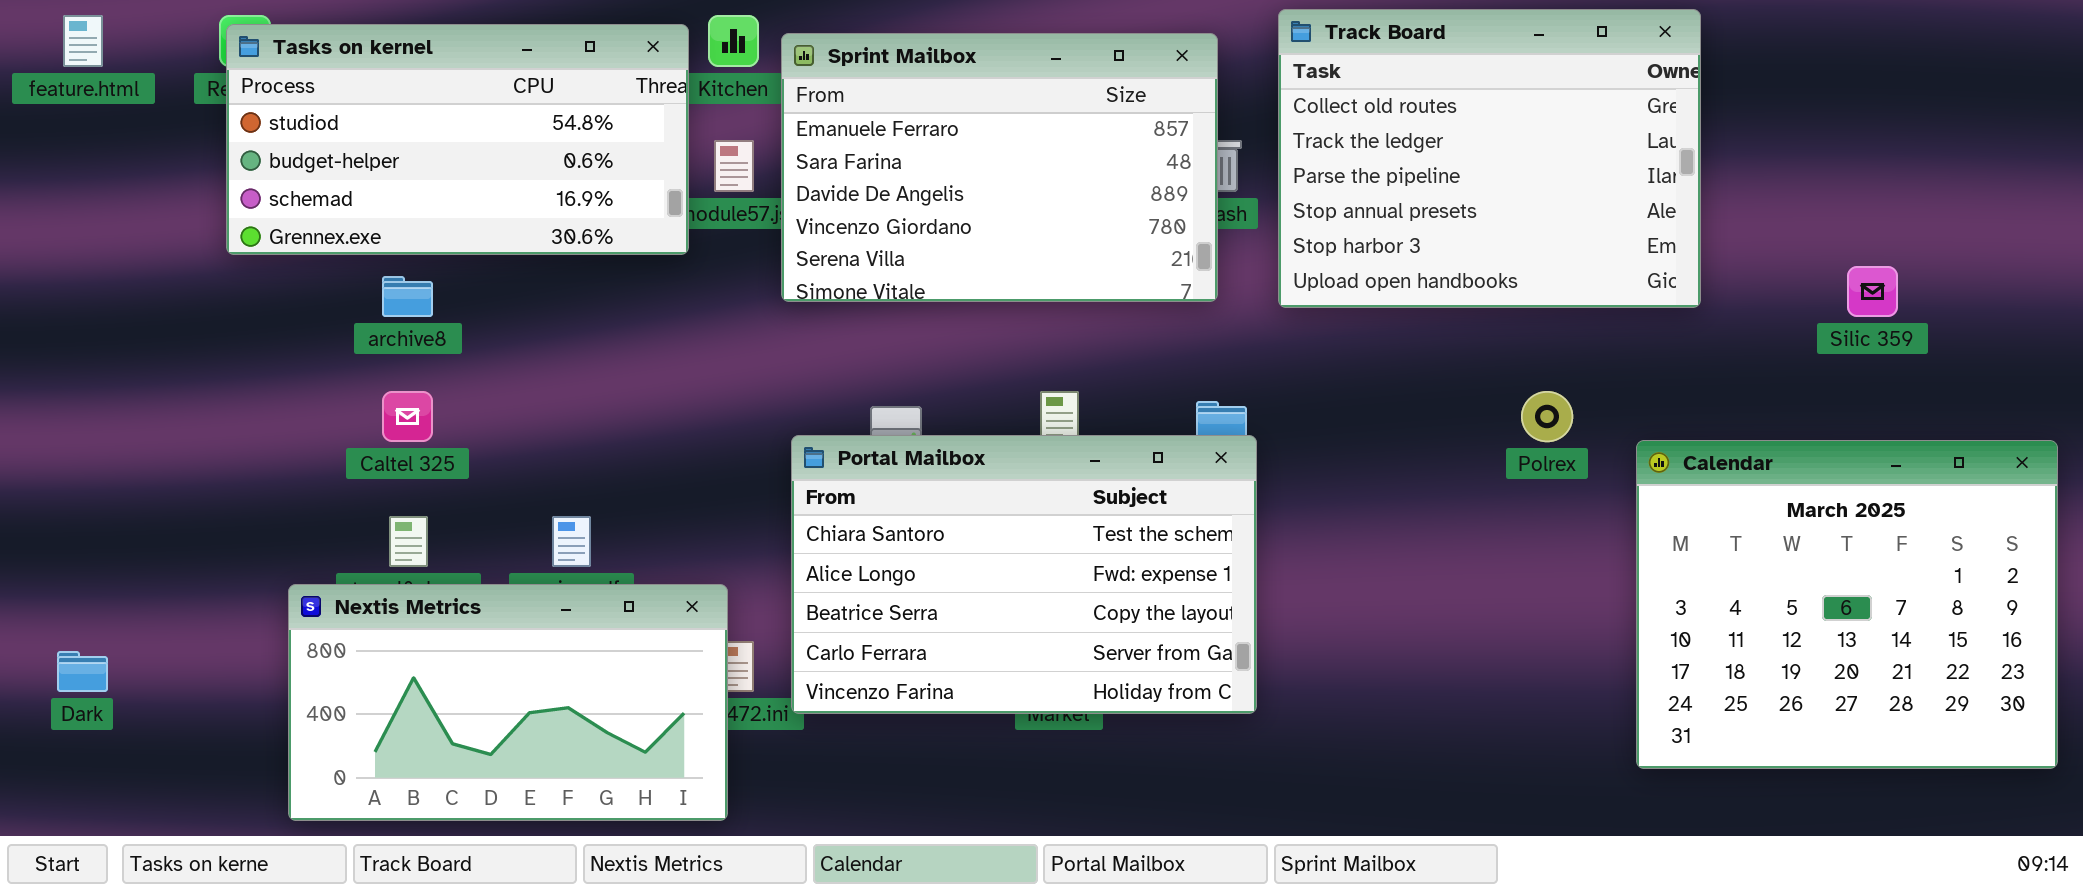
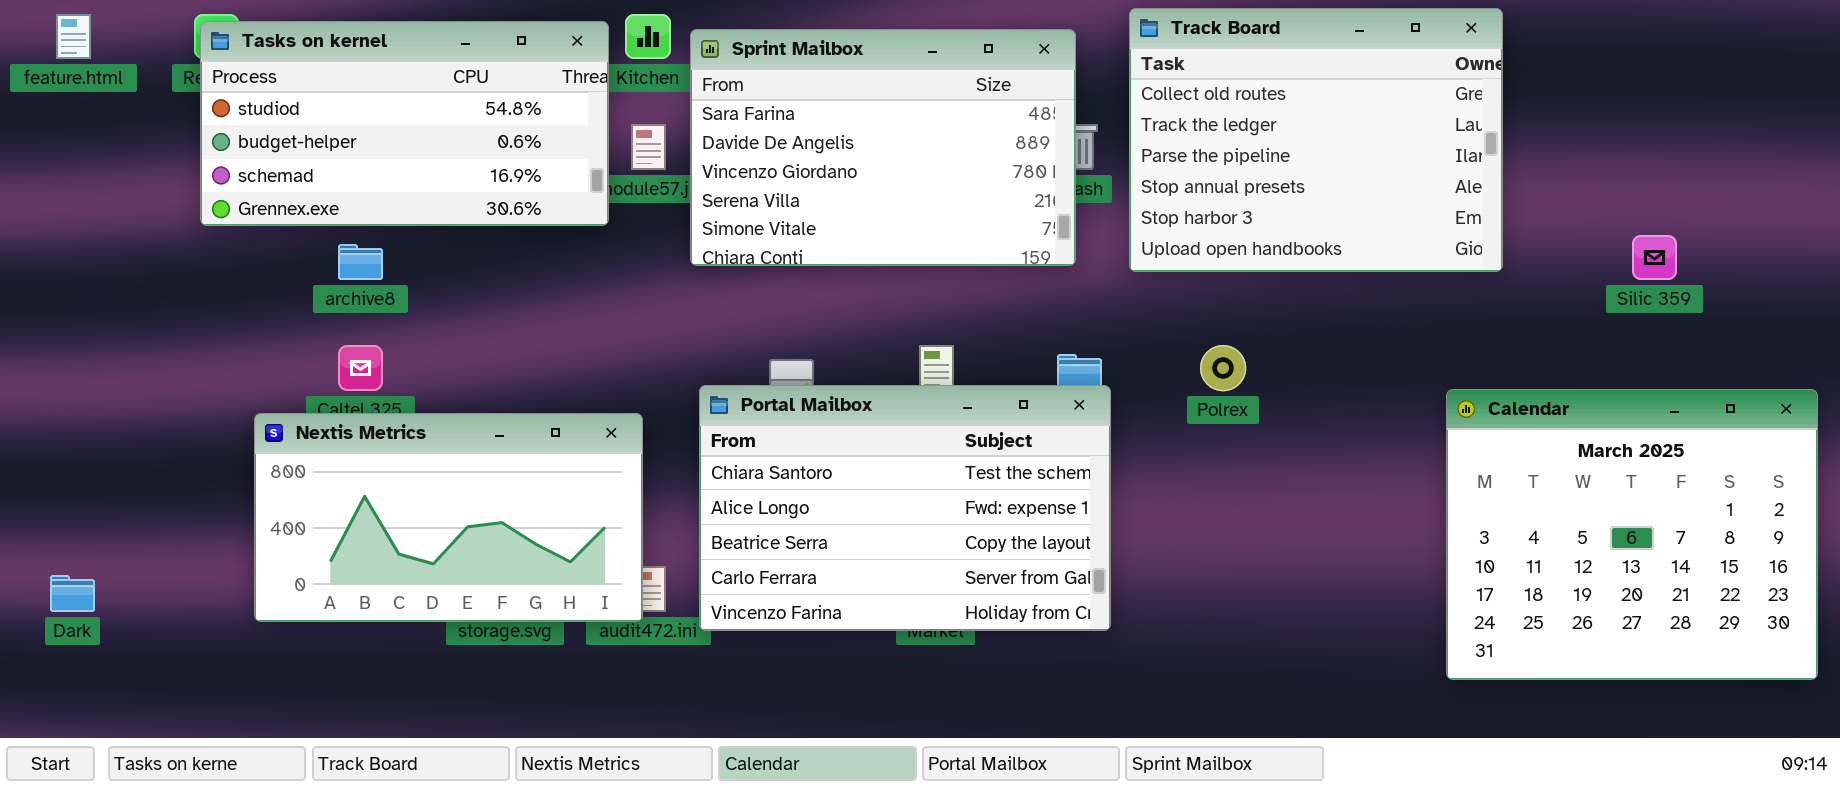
Sprint Mailbox: [781,33,1218,302] -> [690,29,1076,266], scrolled down 1 row
Polrex: [1521,391,1573,442] -> [1200,345,1246,391], moved
Nextis Metrics: [288,584,728,821] -> [254,413,643,622], moved

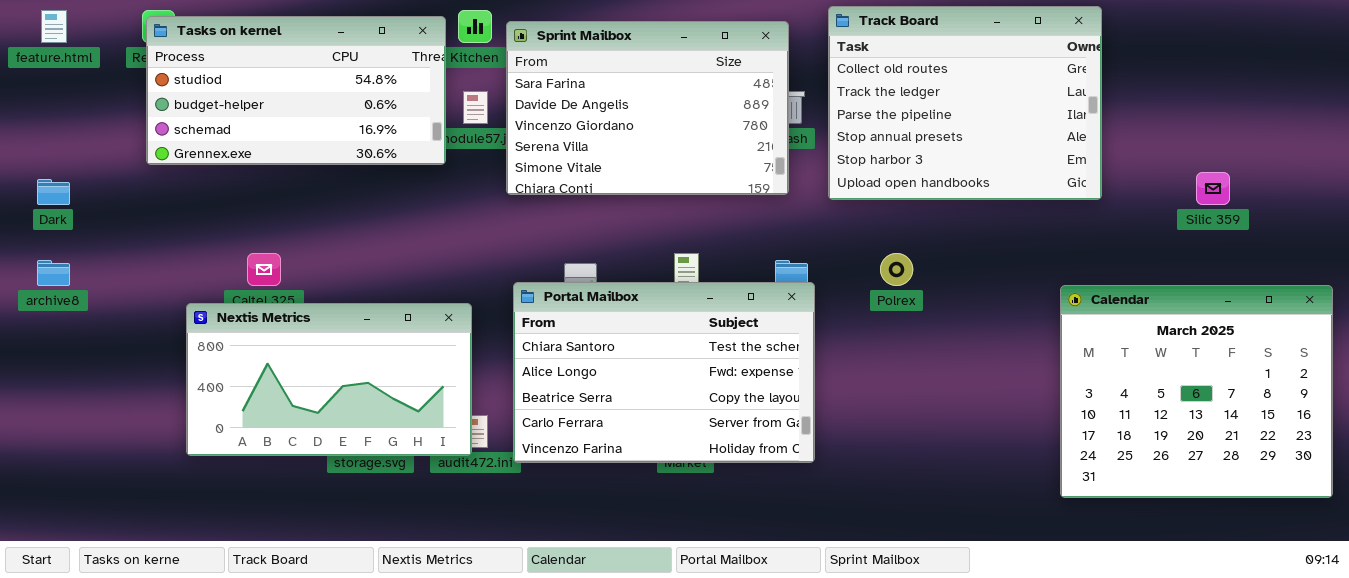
archive8: [338,244,383,280] -> [37,260,70,286], moved
Dark: [50,575,95,612] -> [37,179,70,205], moved

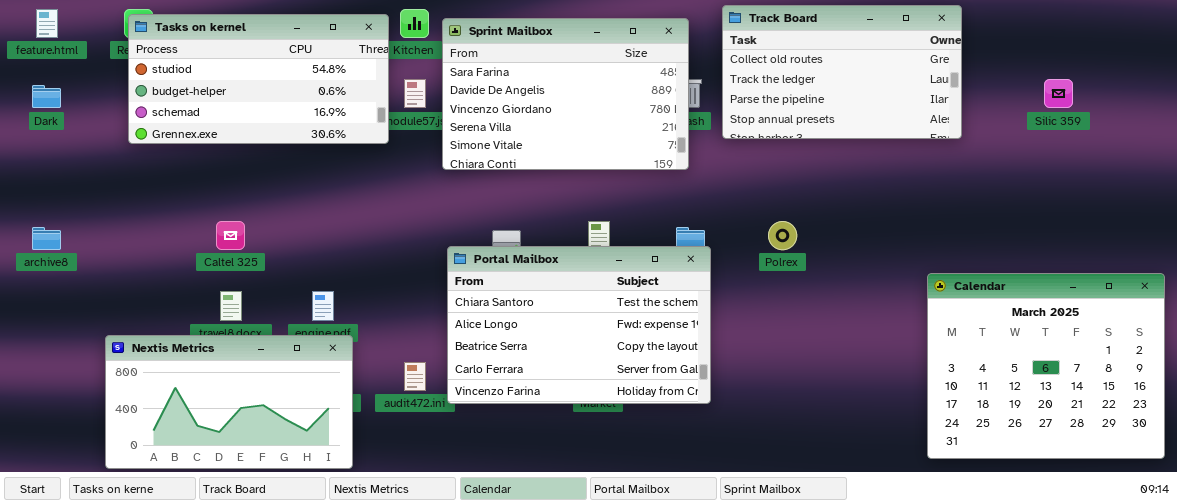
Track Board: [828,6,1102,200] -> [722,5,962,139], resized
Silic 359: [1196,172,1230,205] -> [1044,79,1073,108], moved
Dark: [37,179,70,205] -> [32,85,61,108], moved
Calendar: [1060,285,1333,498] -> [927,273,1165,459], moved
Nextis Metrics: [186,303,472,456] -> [105,335,353,469], moved

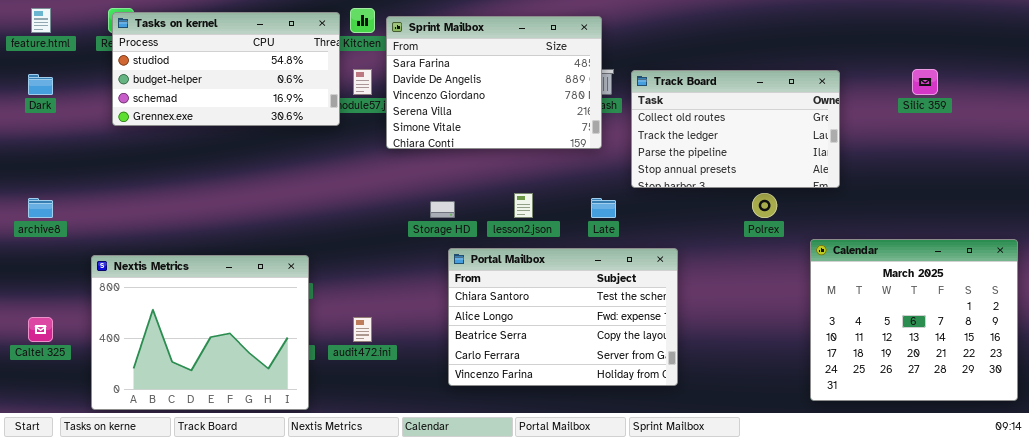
Track Board: [722,5,962,139] -> [631,70,840,188], moved
Caltel 325: [216,221,245,250] -> [28,317,53,342], moved
Polrex: [768,221,797,250] -> [752,193,777,218], moved
Portal Mailbox: [447,246,711,404] -> [448,248,678,386], moved
Nextis Metrics: [105,335,353,469] -> [91,255,309,410], resized

